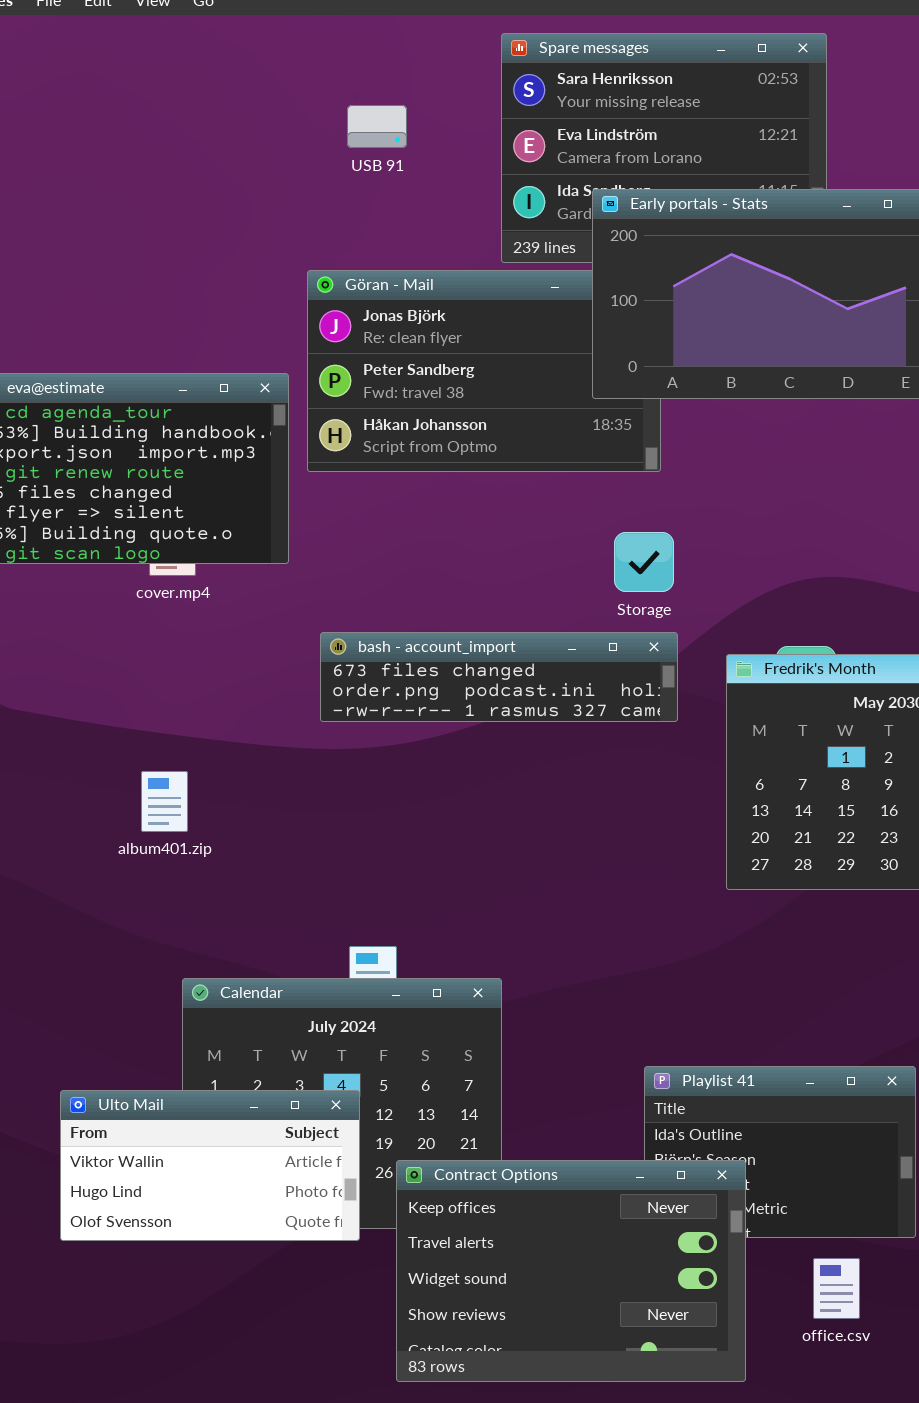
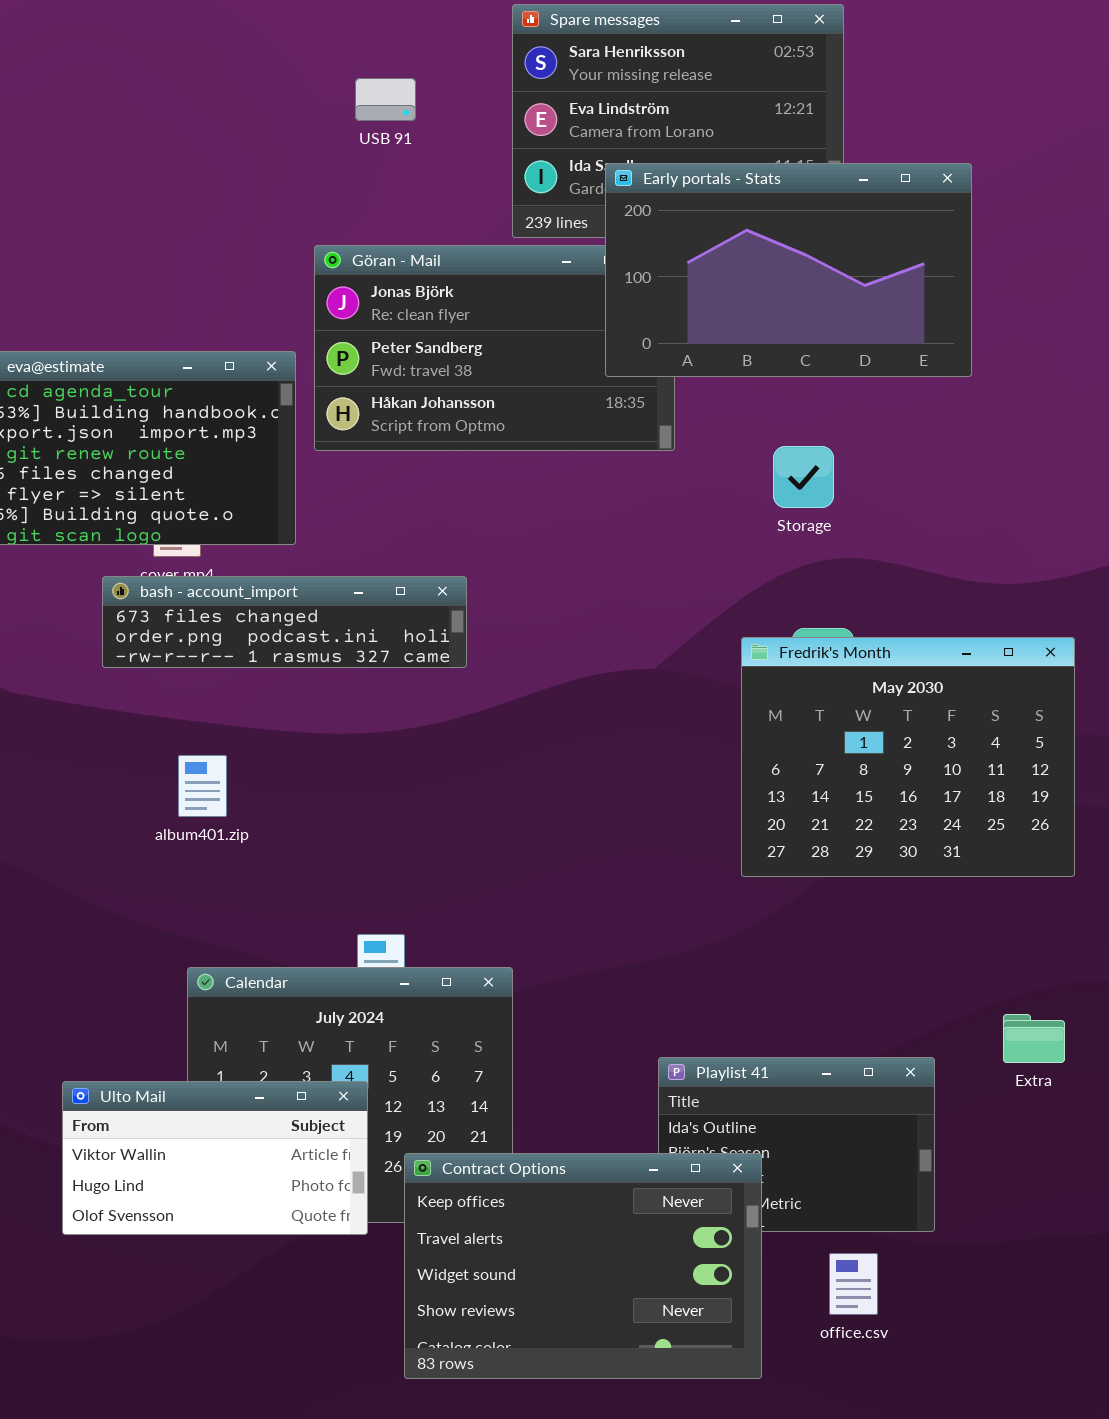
Storage: [614,532,674,592] -> [773,446,834,508], moved
bash - account_import: [320,632,678,722] -> [102,576,467,668], moved
album401.zip: [141,771,188,832] -> [178,755,227,817], moved

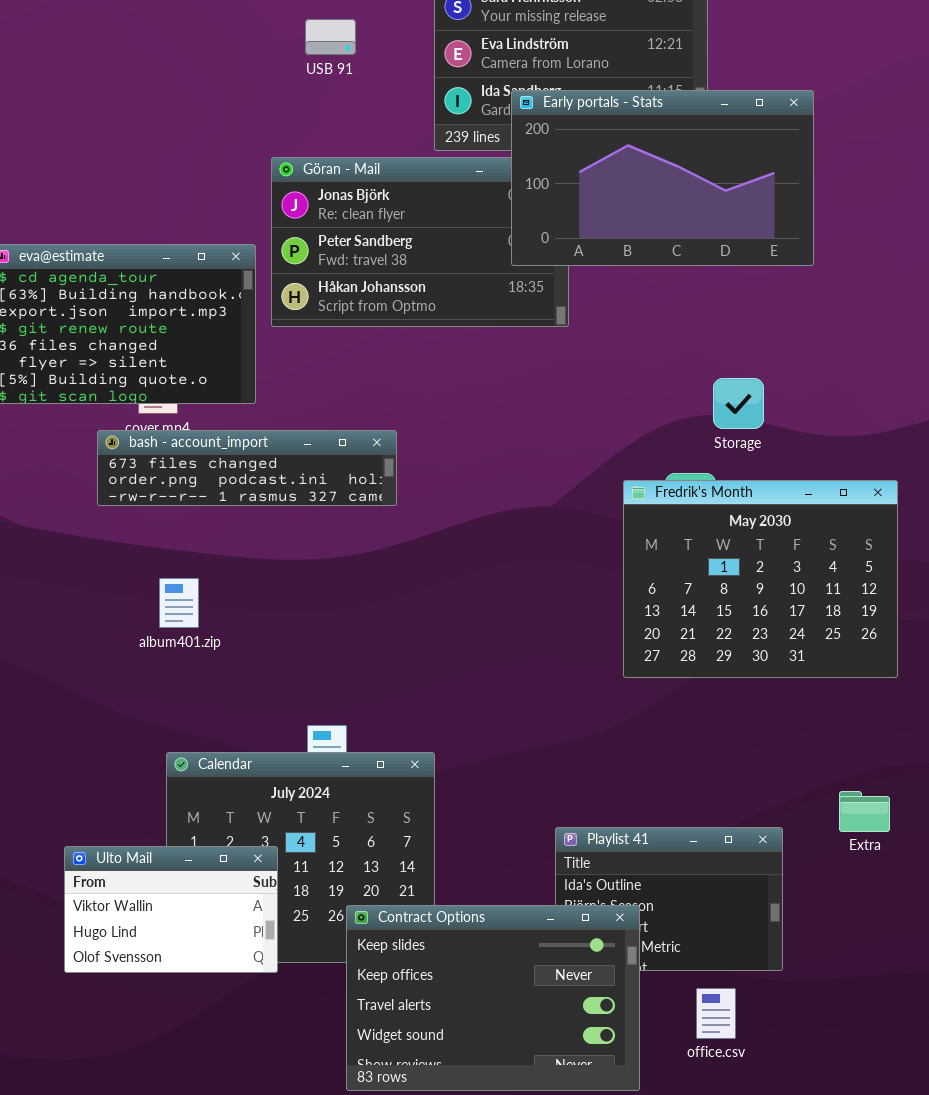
Storage: [773,446,834,508] -> [713,378,764,429], moved
Ulto Mail: [62,1081,368,1235] -> [64,846,278,973], resized
Contract Options: [404,1153,762,1379] -> [346,905,640,1091], scrolled up 1 row

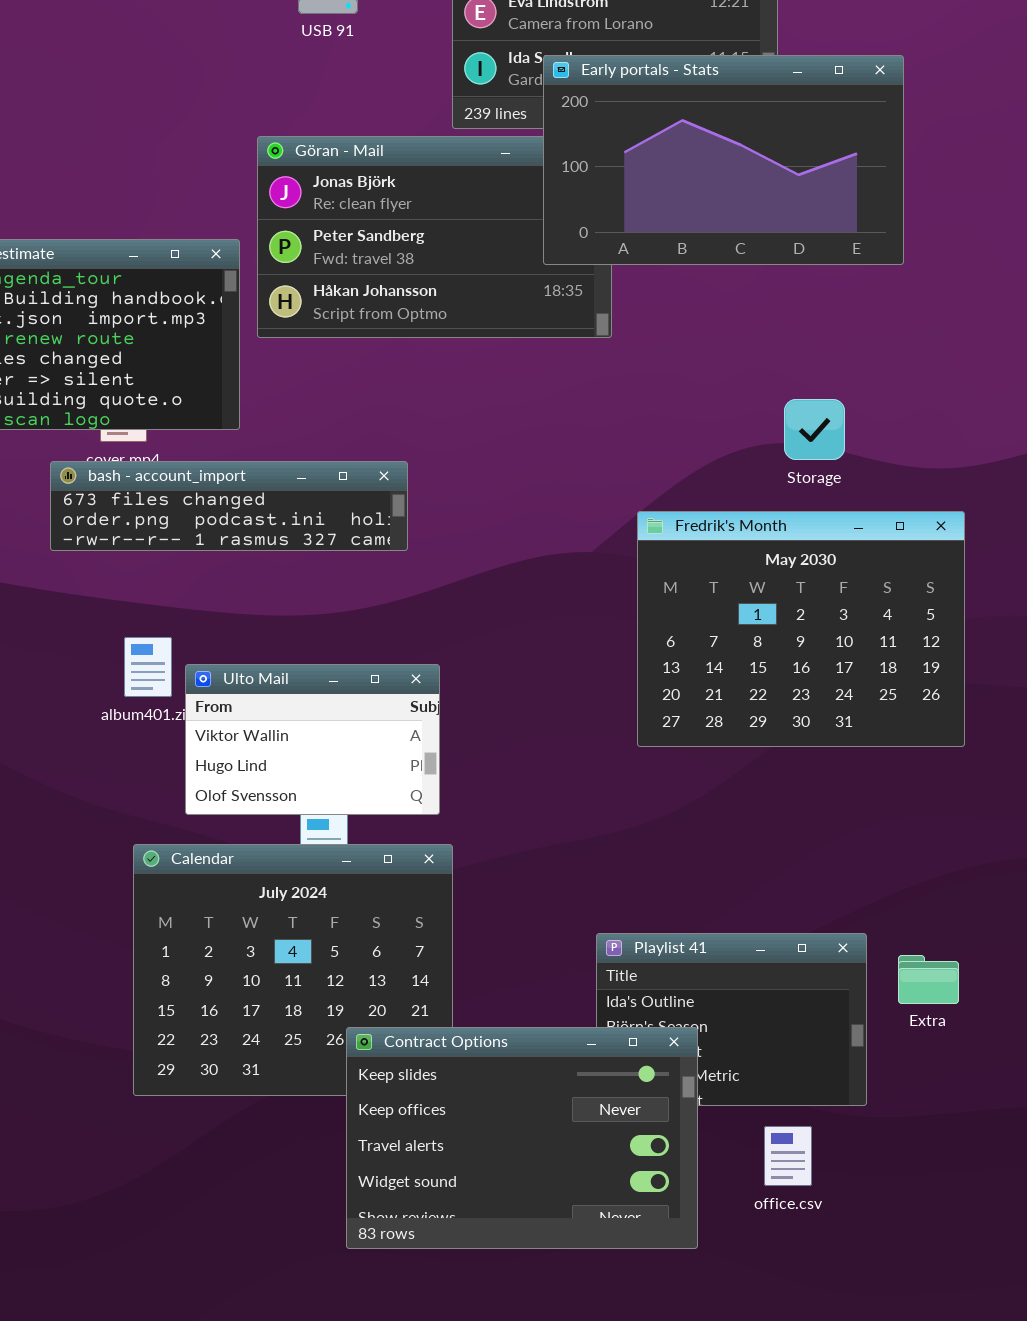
Fredrik's Month: [623,480,898,678] -> [637,511,965,747], moved
Extra: [839,791,890,832] -> [898,955,959,1004], moved
Ulto Mail: [64,846,278,973] -> [185,664,440,815], moved

